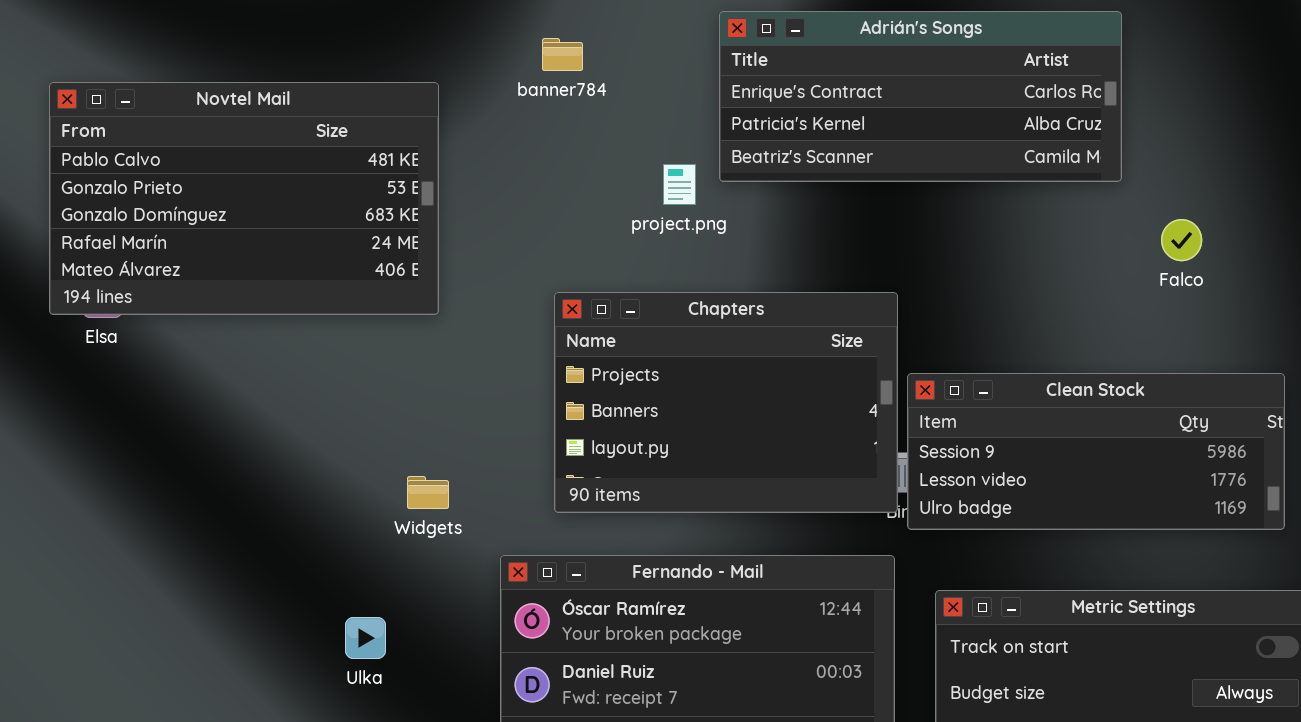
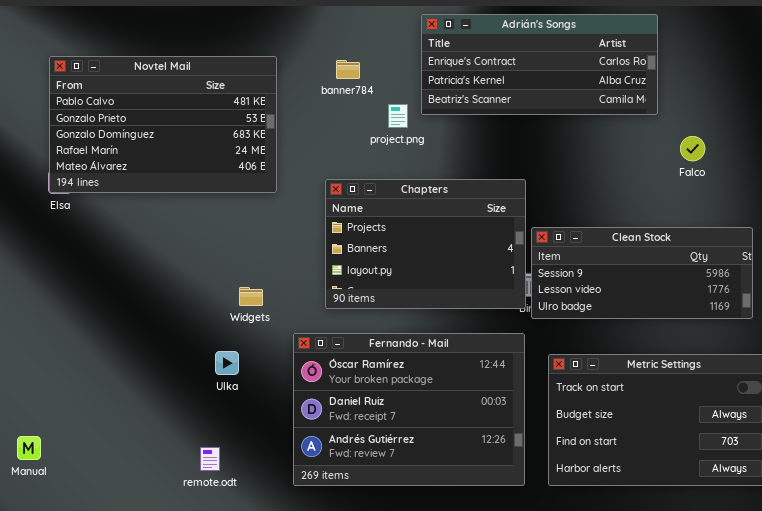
banner784: [542,38,583,71] -> [336,60,360,79], moved
Novtel Mail: [49,82,439,315] -> [49,56,277,193], moved
Ulka: [345,617,386,659] -> [215,351,239,375], moved

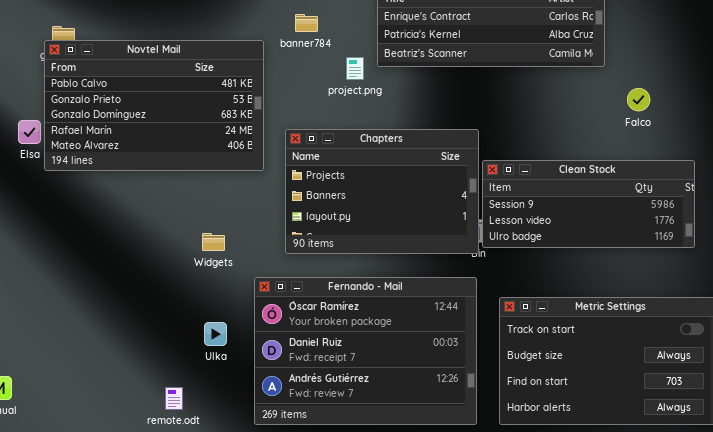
Novtel Mail: [49,56,277,193] -> [44,40,264,171], moved
Clean Stock: [531,227,753,319] -> [482,160,695,248], moved
Ulka: [215,351,239,375] -> [204,322,227,346], moved

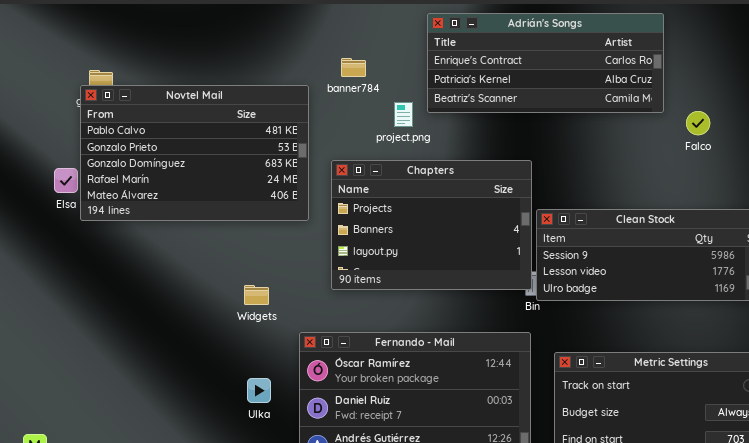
Falco: [627,88,650,111] -> [686,111,710,135], moved
Chapters: [285,129,479,254] -> [331,160,532,290], moved

